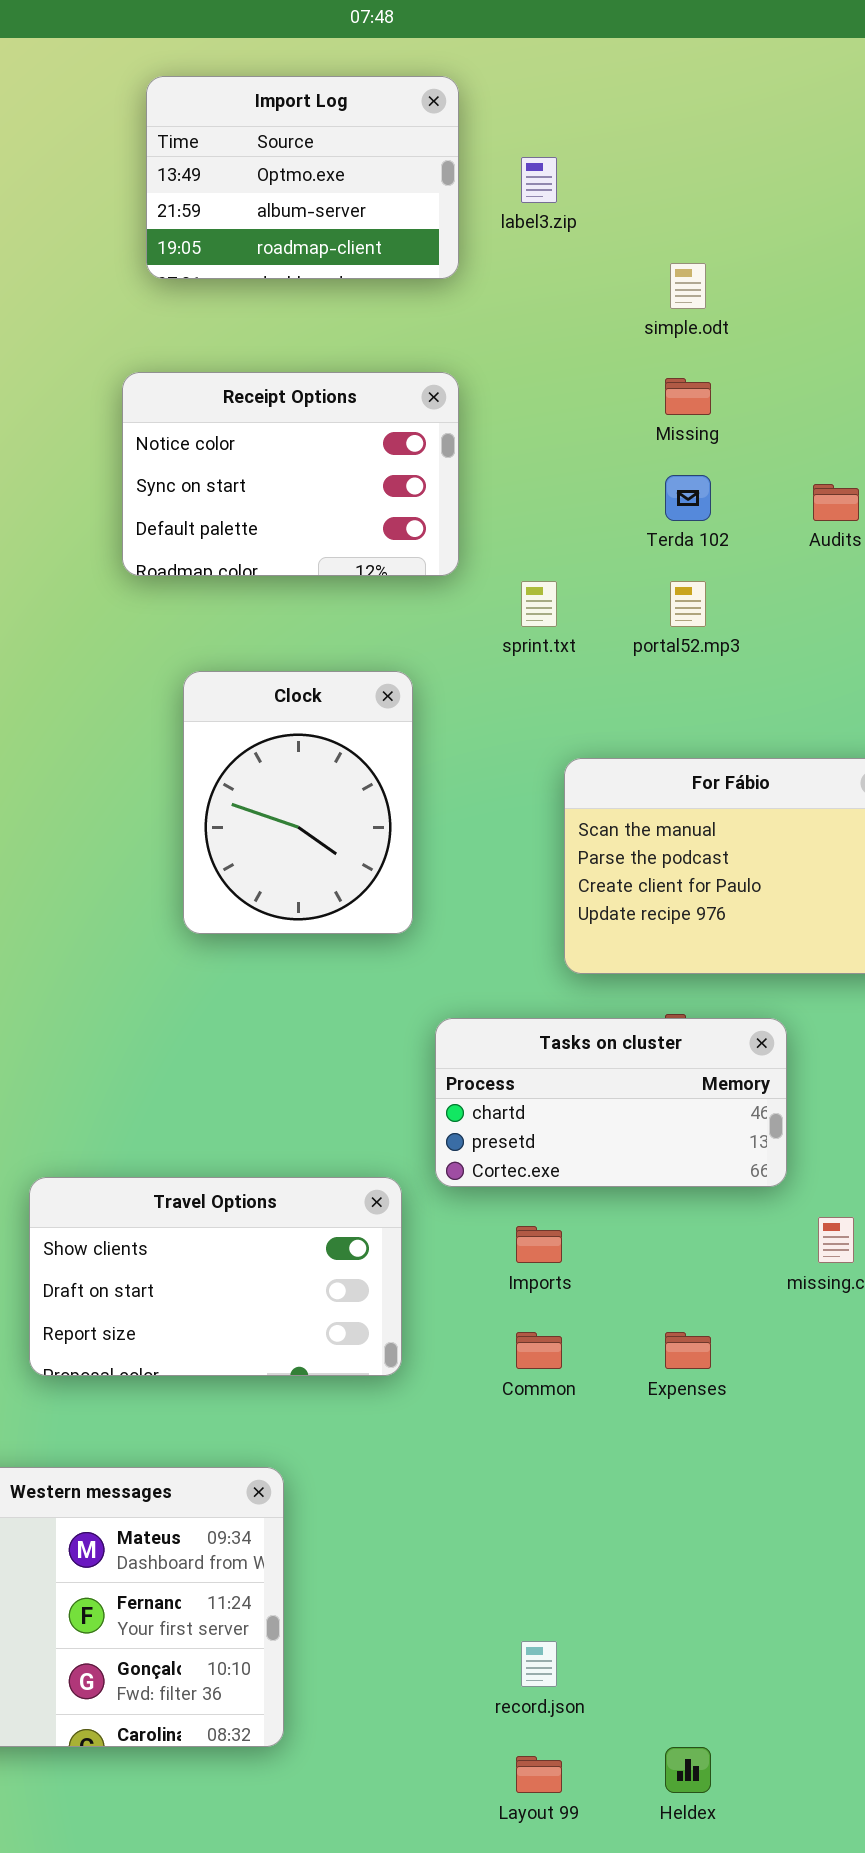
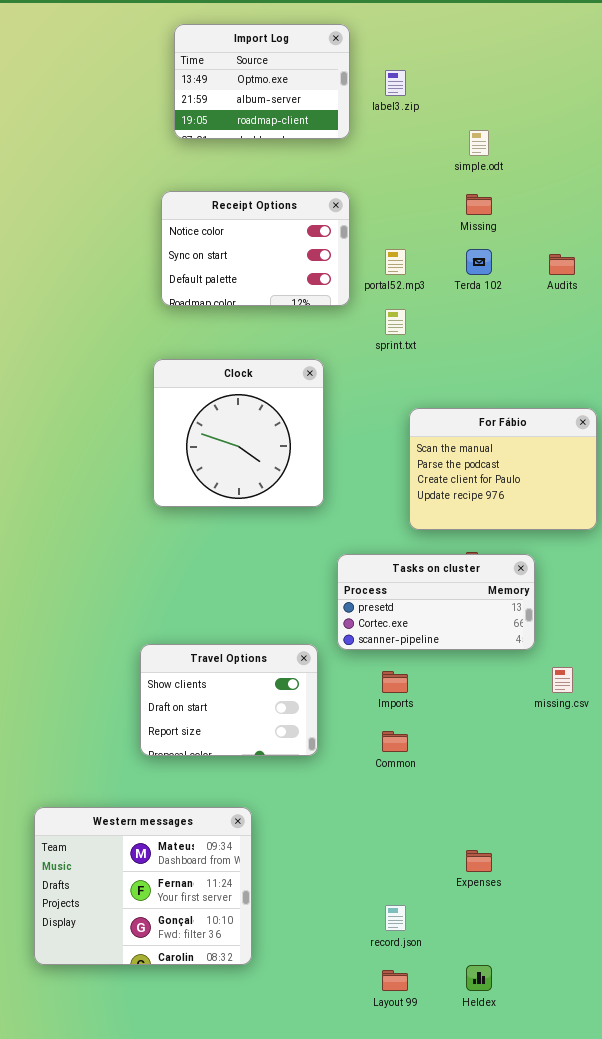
portal52.mp3: [670,581,706,627] -> [385,249,406,275], moved
Clock: [183,671,413,934] -> [153,359,324,507], resized
Tasks on cluster: [435,1018,787,1187] -> [337,554,535,650], scrolled down 1 row
Travel Options: [29,1177,402,1376] -> [140,644,318,756], resized
Expenses: [665,1332,711,1369] -> [466,850,492,872], moved

